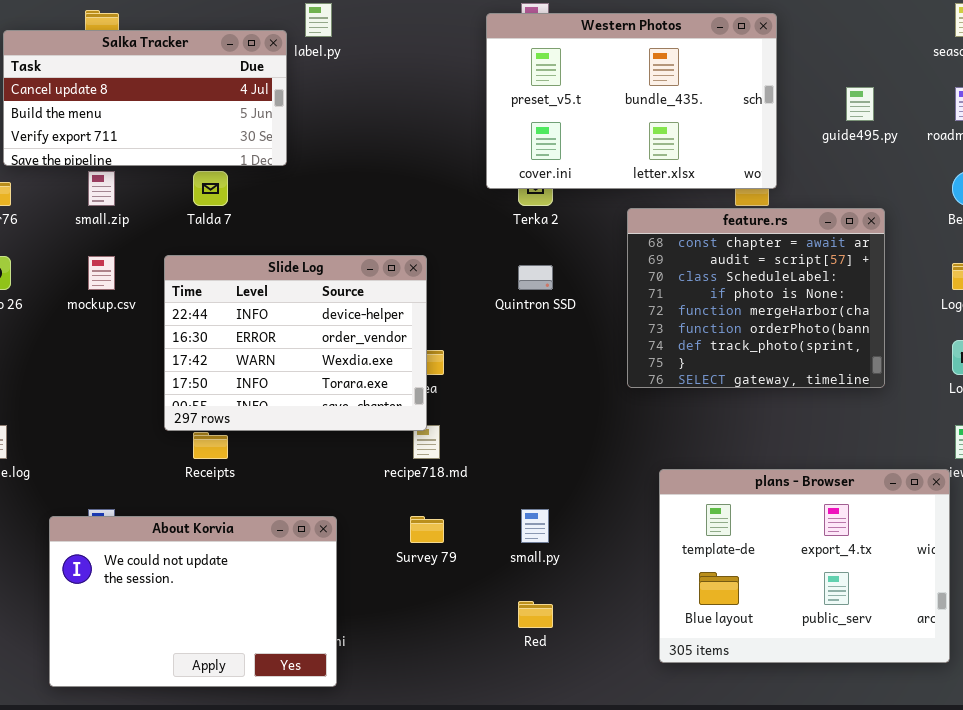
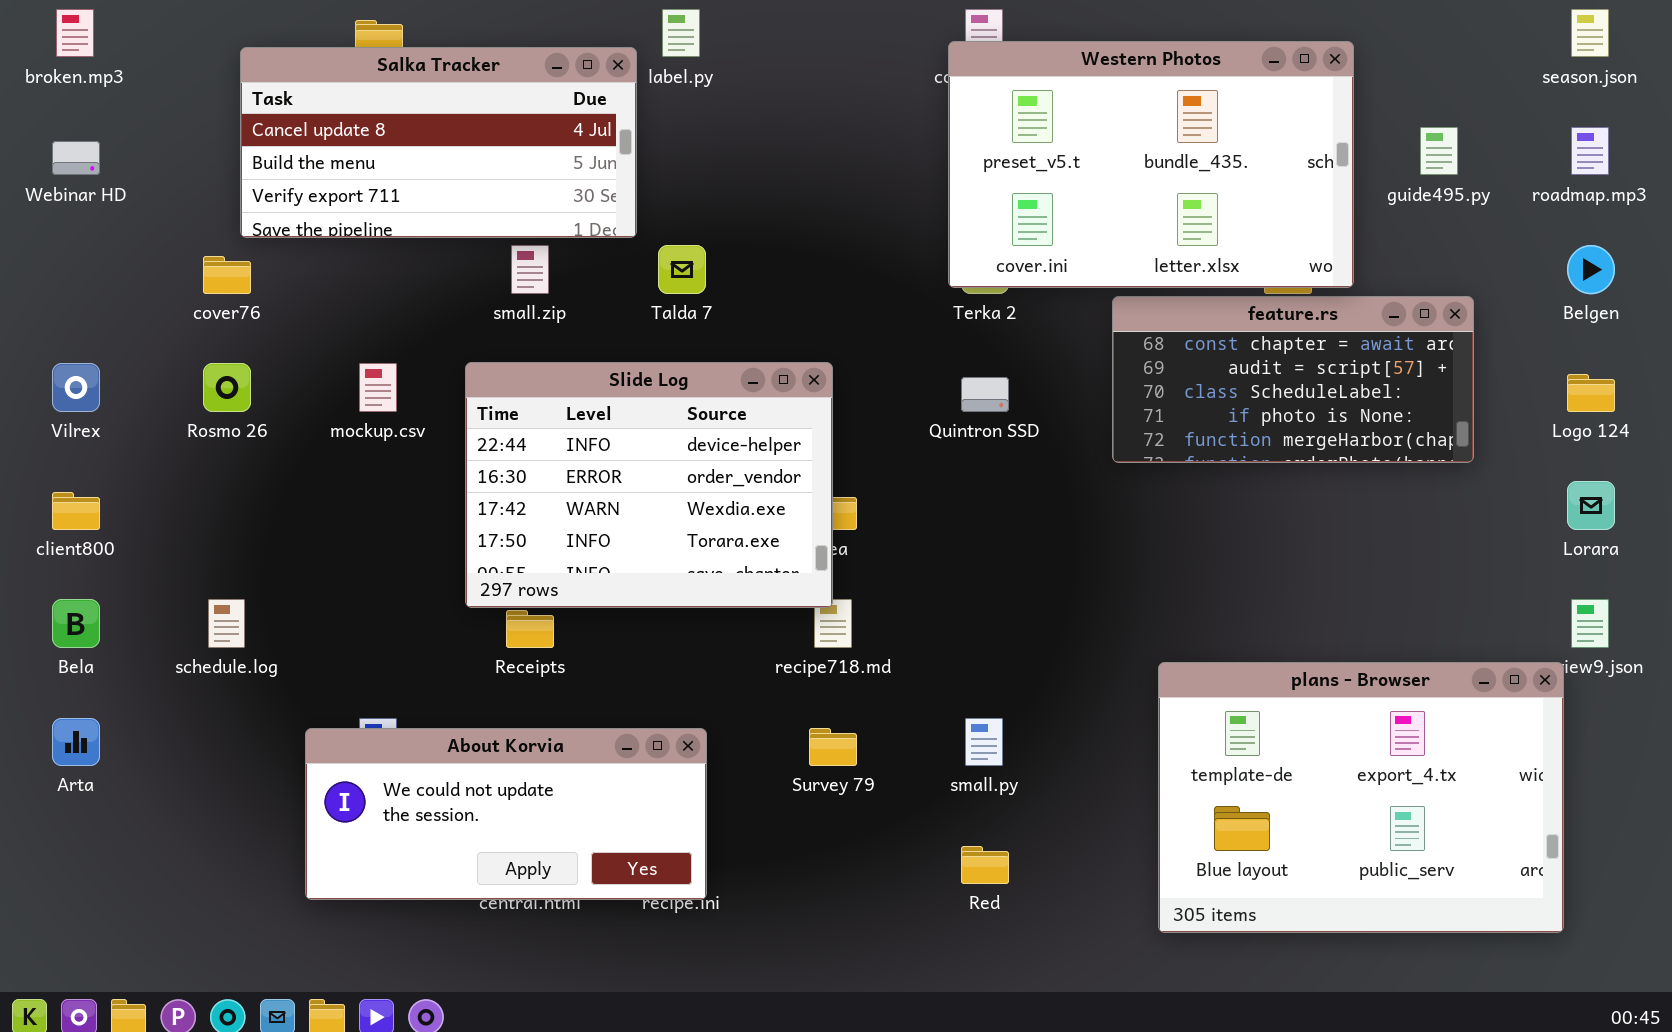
Western Photos: [486,13,777,189] -> [948,41,1354,288], moved
small.zip: [88,171,115,206] -> [511,245,549,294], moved
Talda 7: [193,171,228,206] -> [658,245,706,294], moved
feature.rs: [627,208,885,388] -> [1112,296,1474,463], resized
About Korvia: [49,516,337,687] -> [305,728,707,900], resized

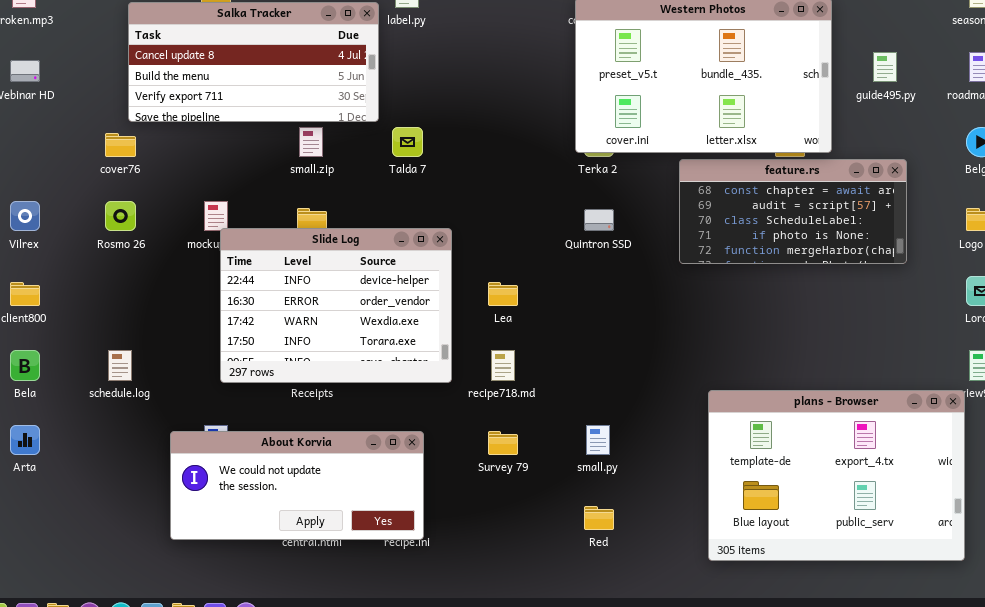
Slide Log: [465,362,833,608] -> [220,228,452,383], moved

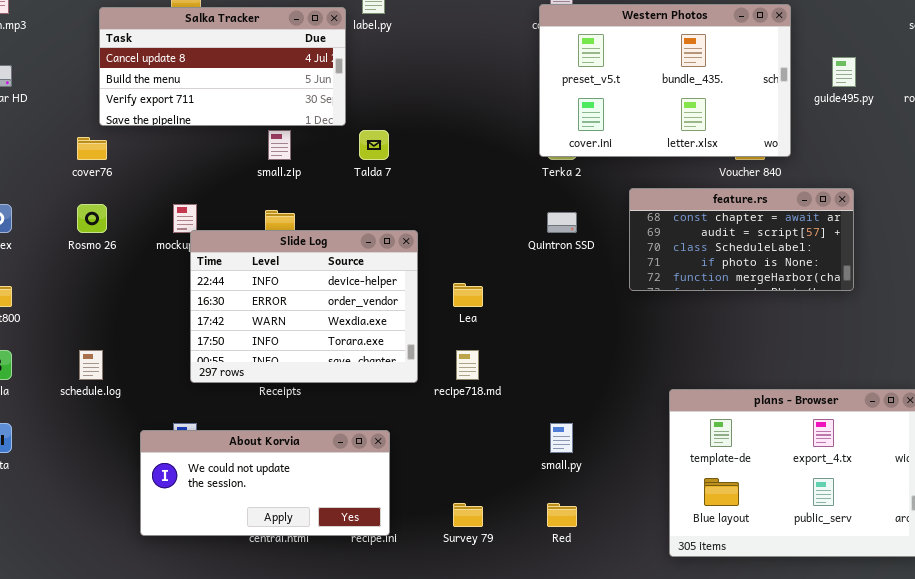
feature.rs: [679,159,907,264] -> [629,188,854,291], moved
Survey 79: [488,431,518,455] -> [453,503,483,527], moved

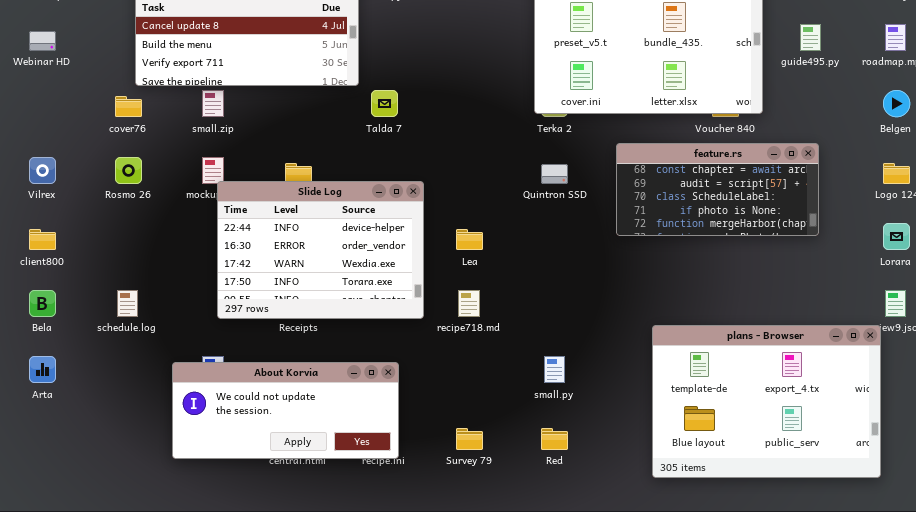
small.zip: [268,130,291,160] -> [202,90,224,117], moved

